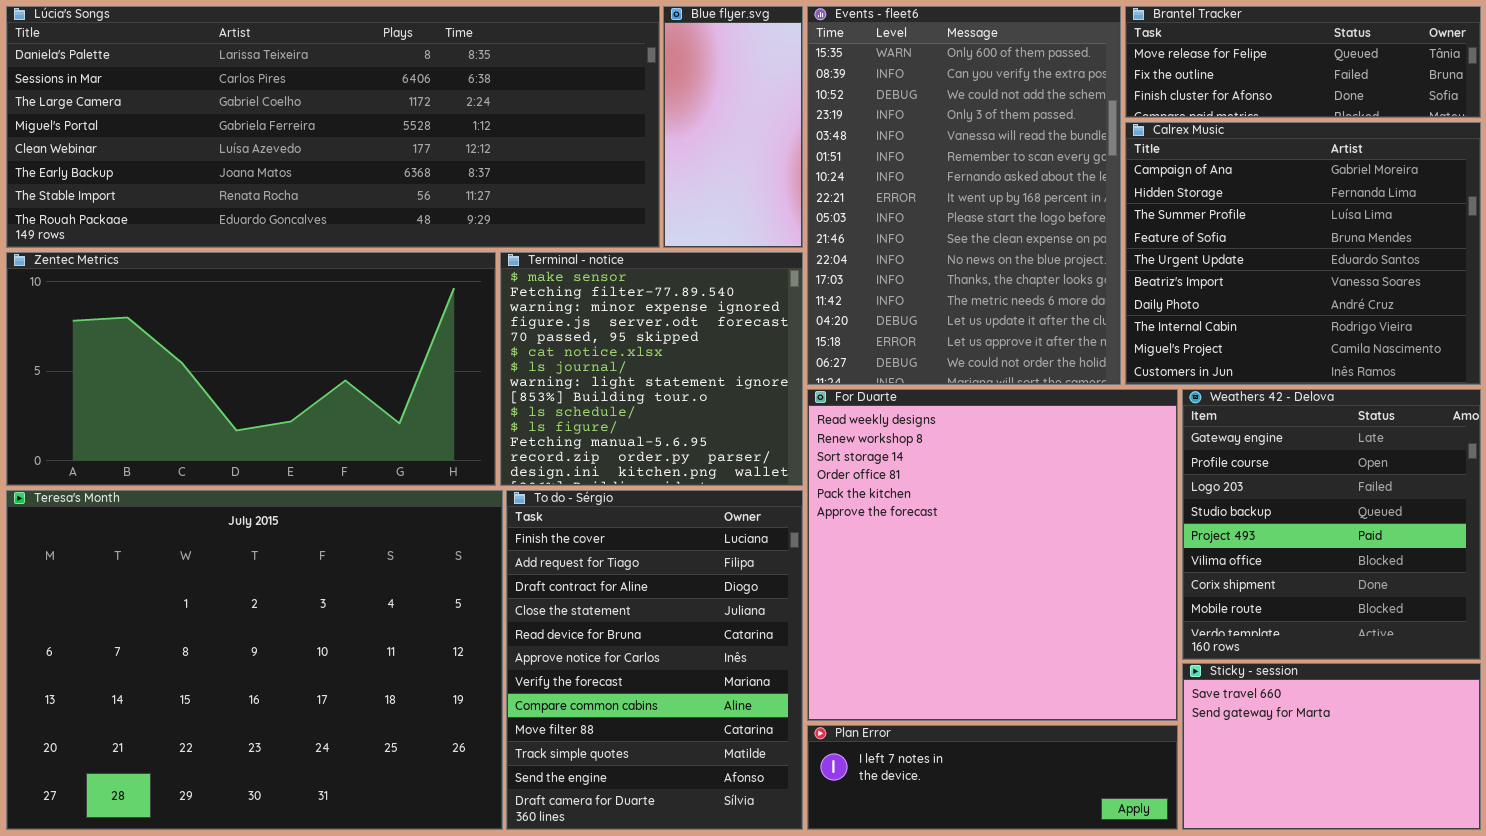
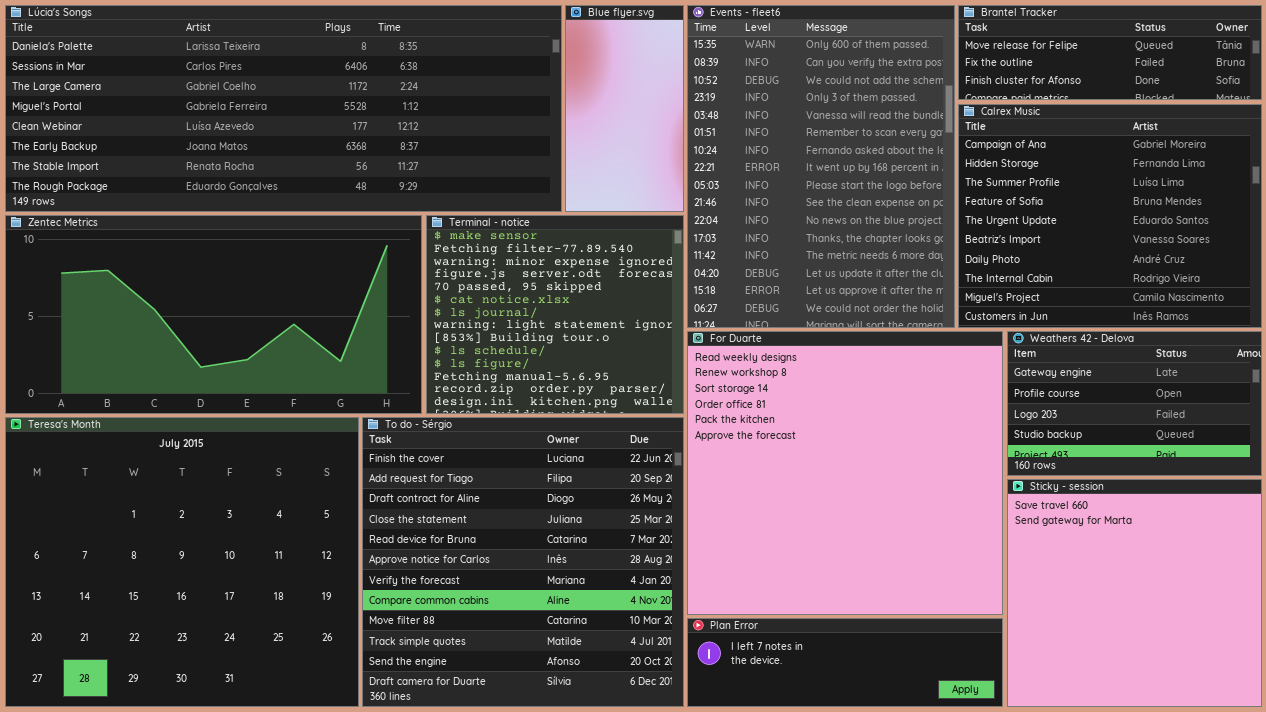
Weathers 42 - Delova: [1182,389,1481,660] -> [1007,331,1262,476], resized
Teresa's Month: [6,490,503,830] -> [5,417,359,707], resized
To do - Sérgio: [506,490,803,830] -> [362,417,684,707], resized
Sticky - session: [1182,663,1481,830] -> [1007,479,1262,707], resized

